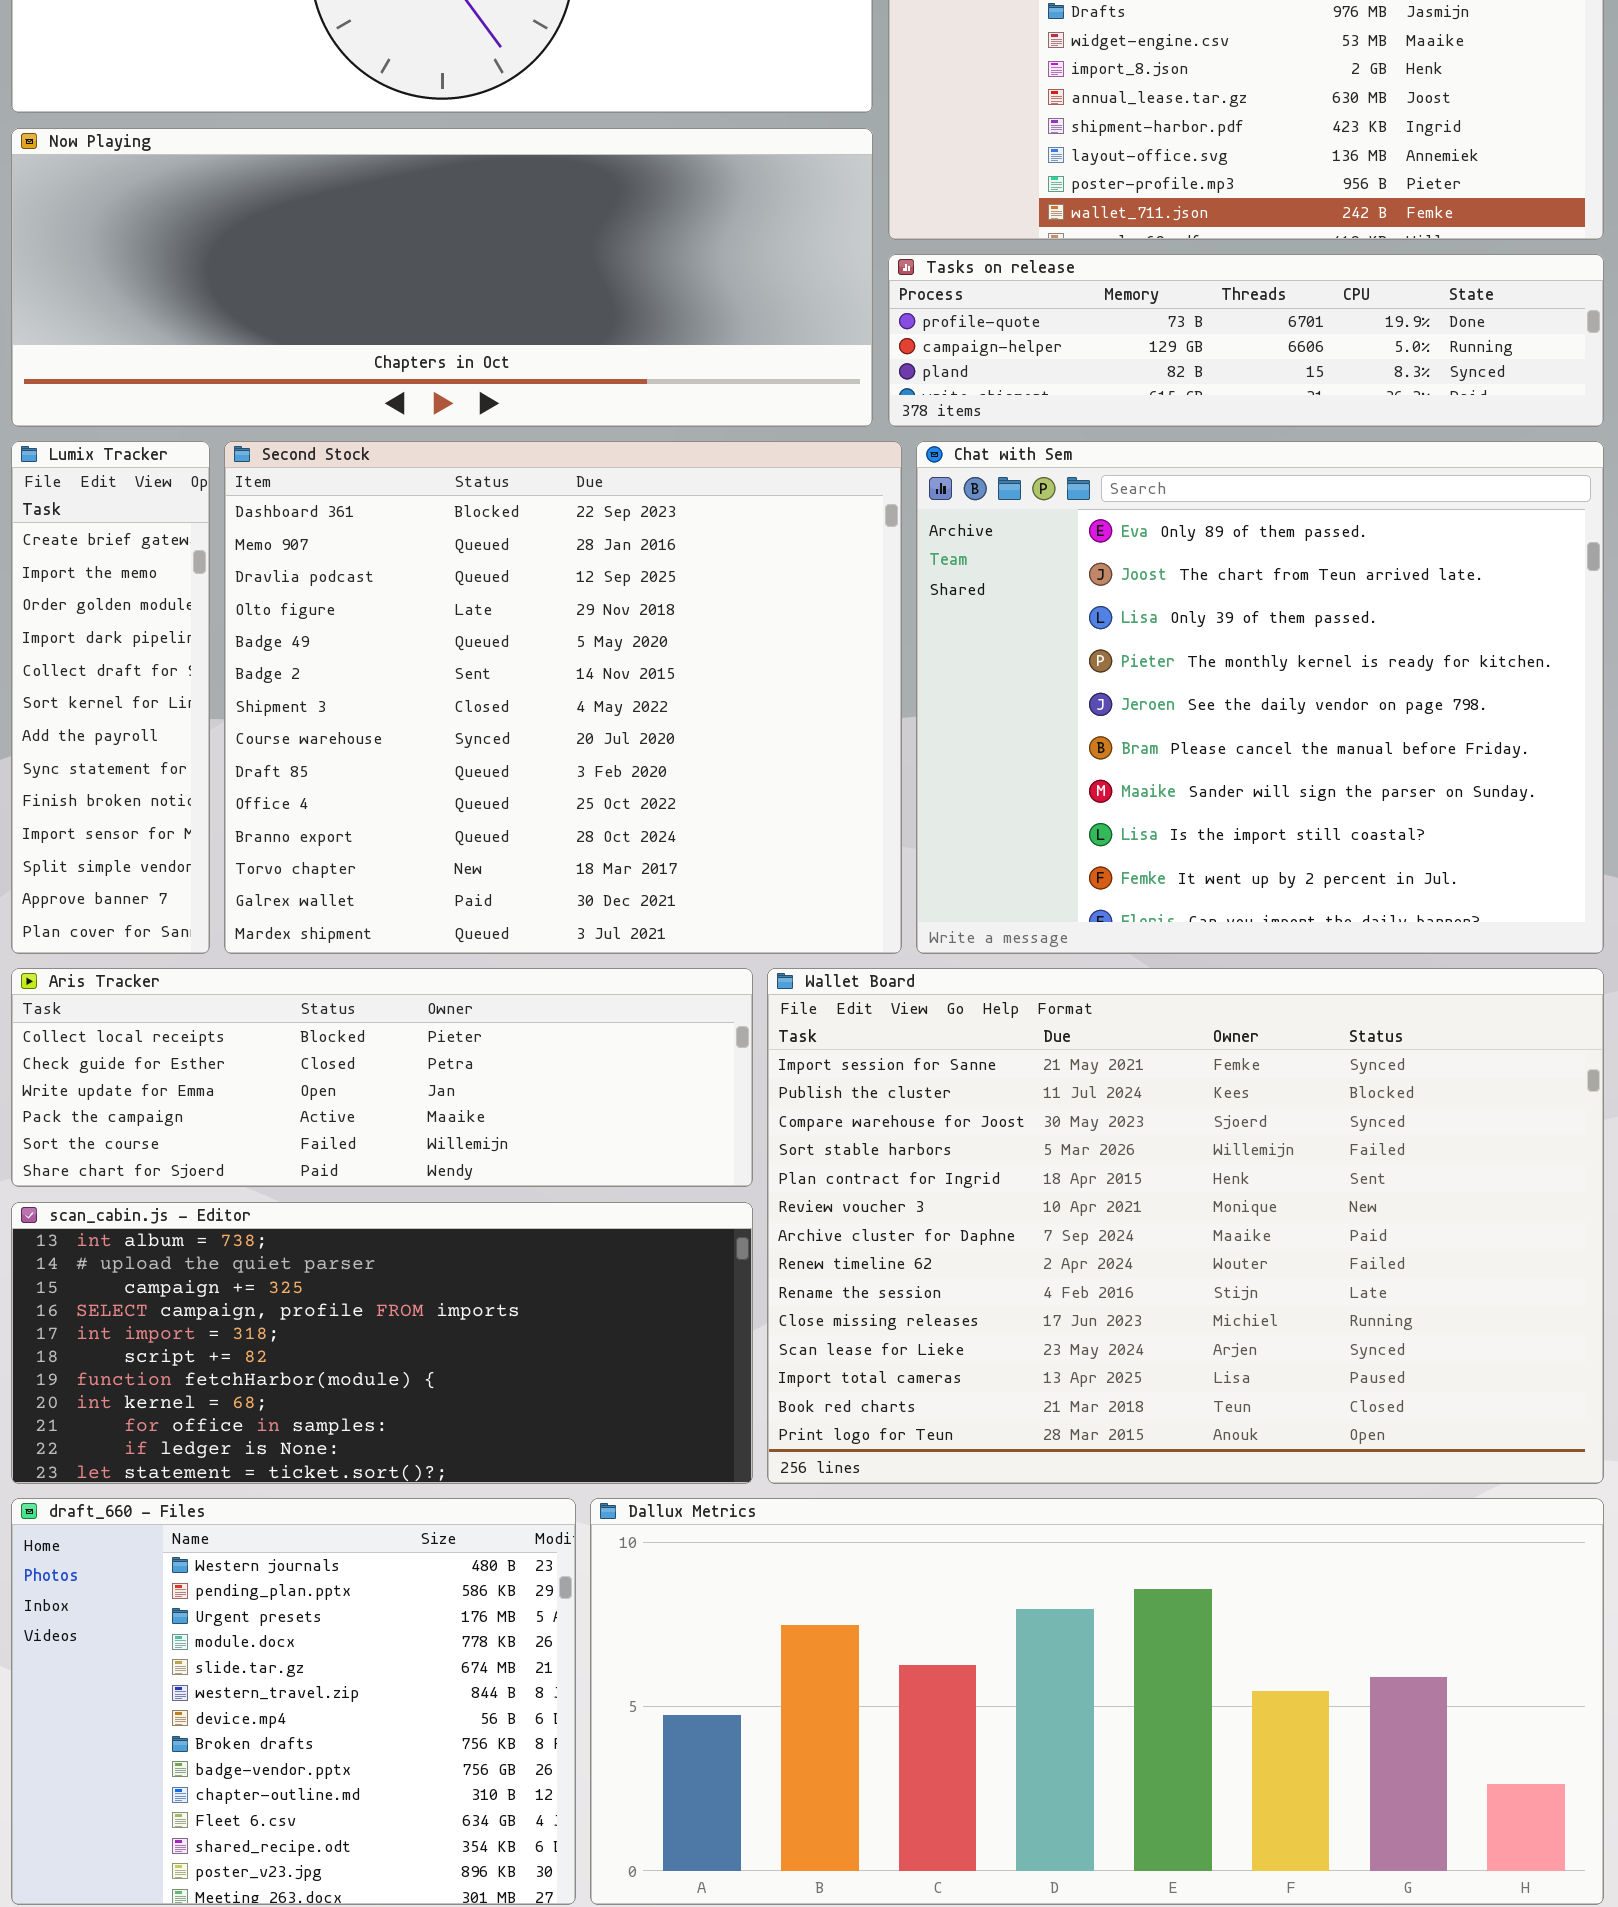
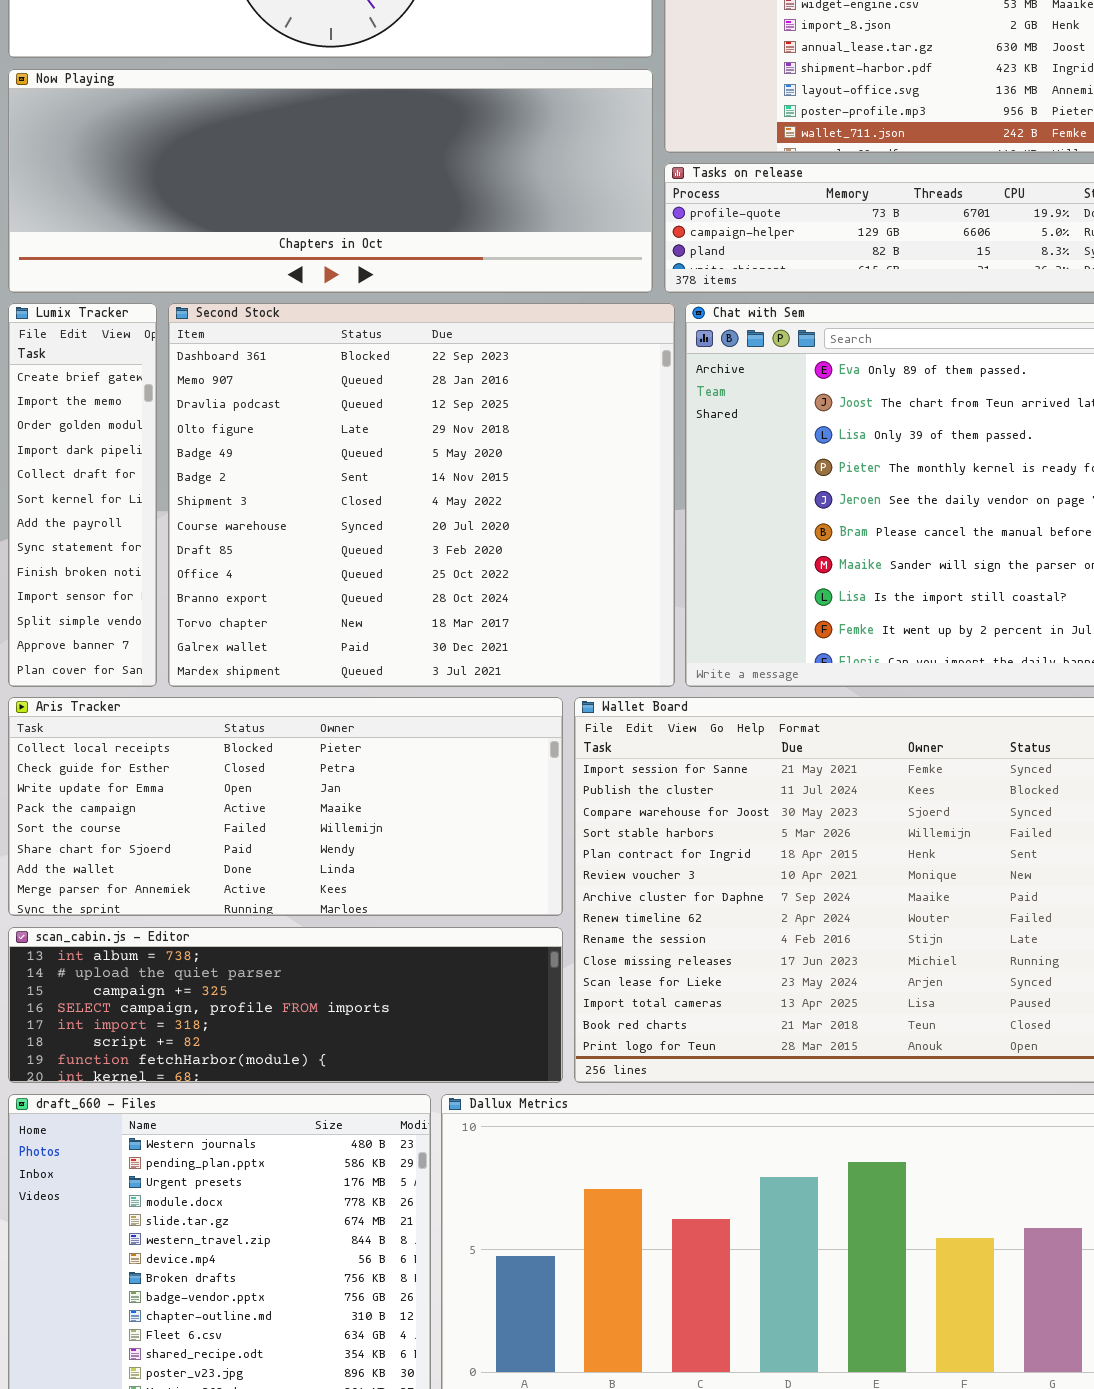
Aris Tracker: [11,968,753,1187] -> [8,697,563,916], resized
scan_cabin.js - Editor: [11,1202,753,1484] -> [8,927,563,1083], resized

